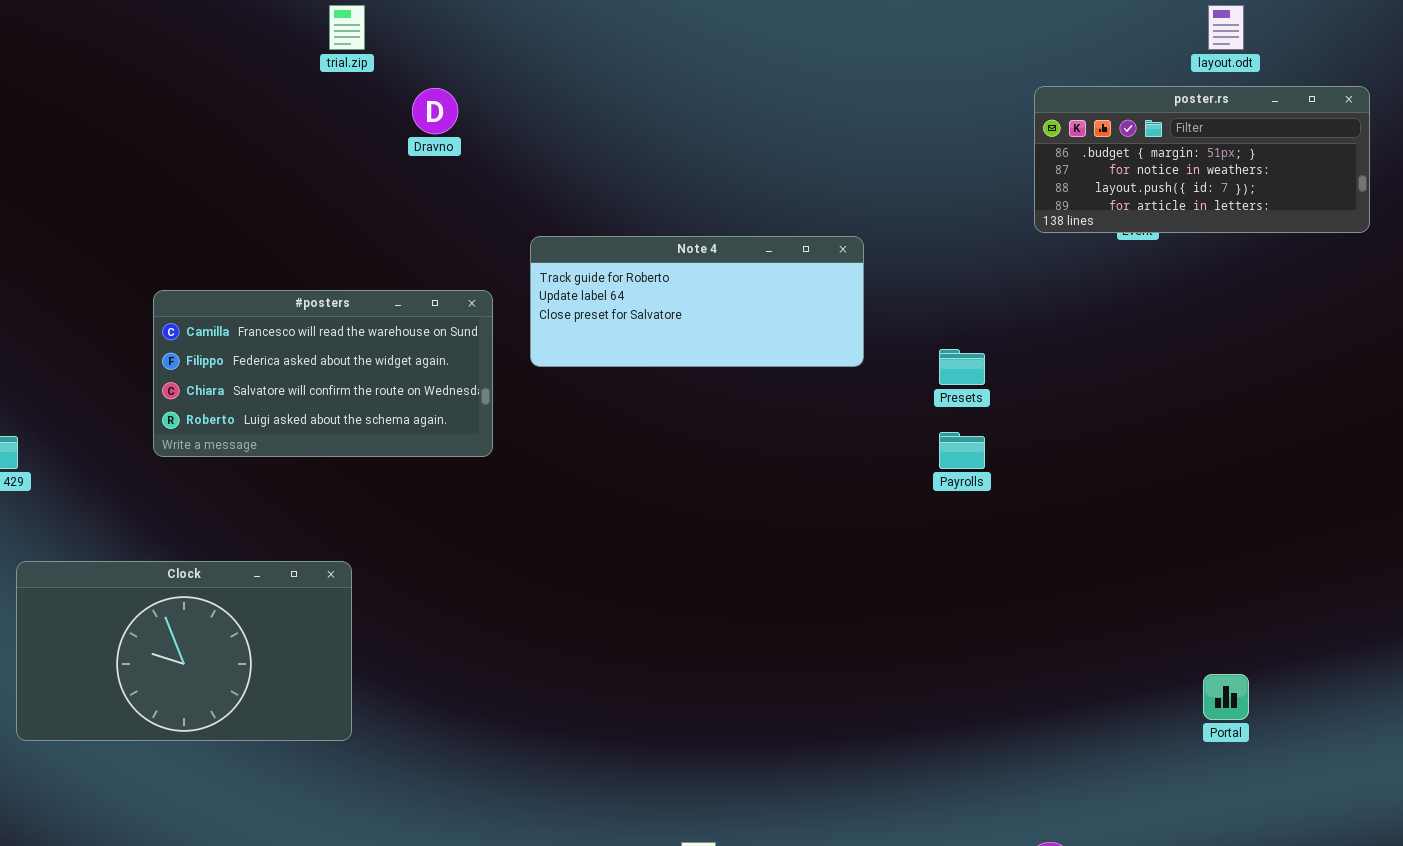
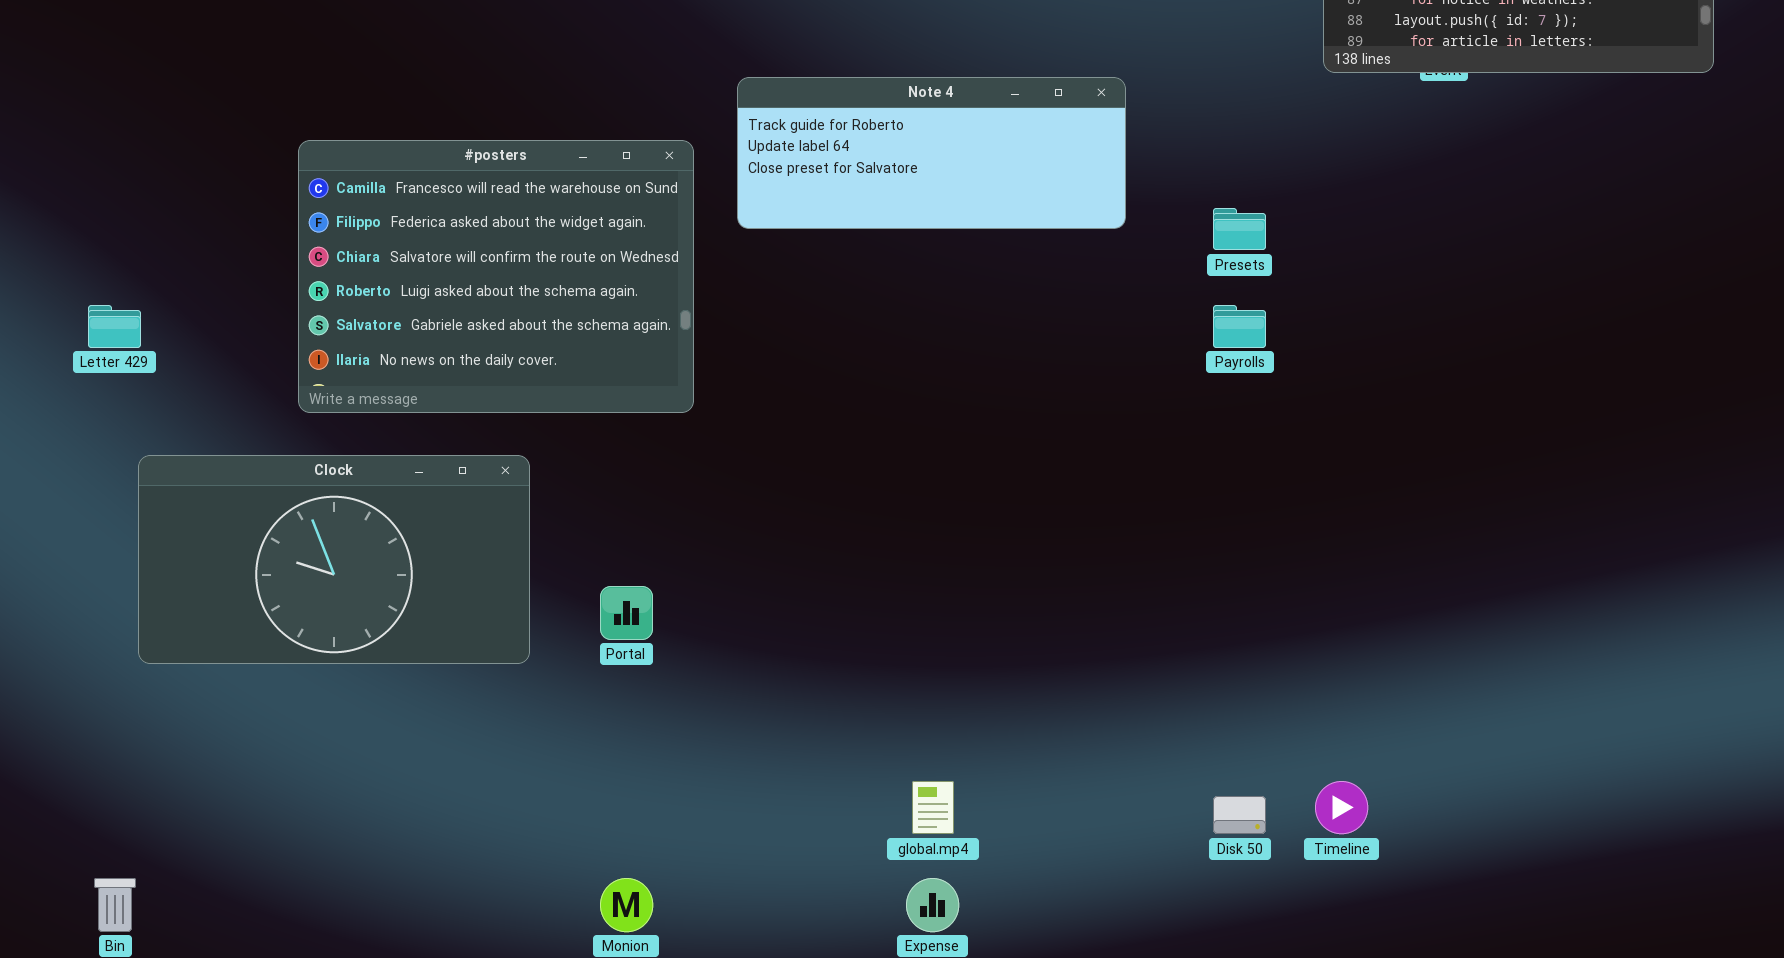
#posters: [153,290,493,457] -> [298,140,694,413], resized
Portal: [1203,674,1249,720] -> [600,586,653,640], moved

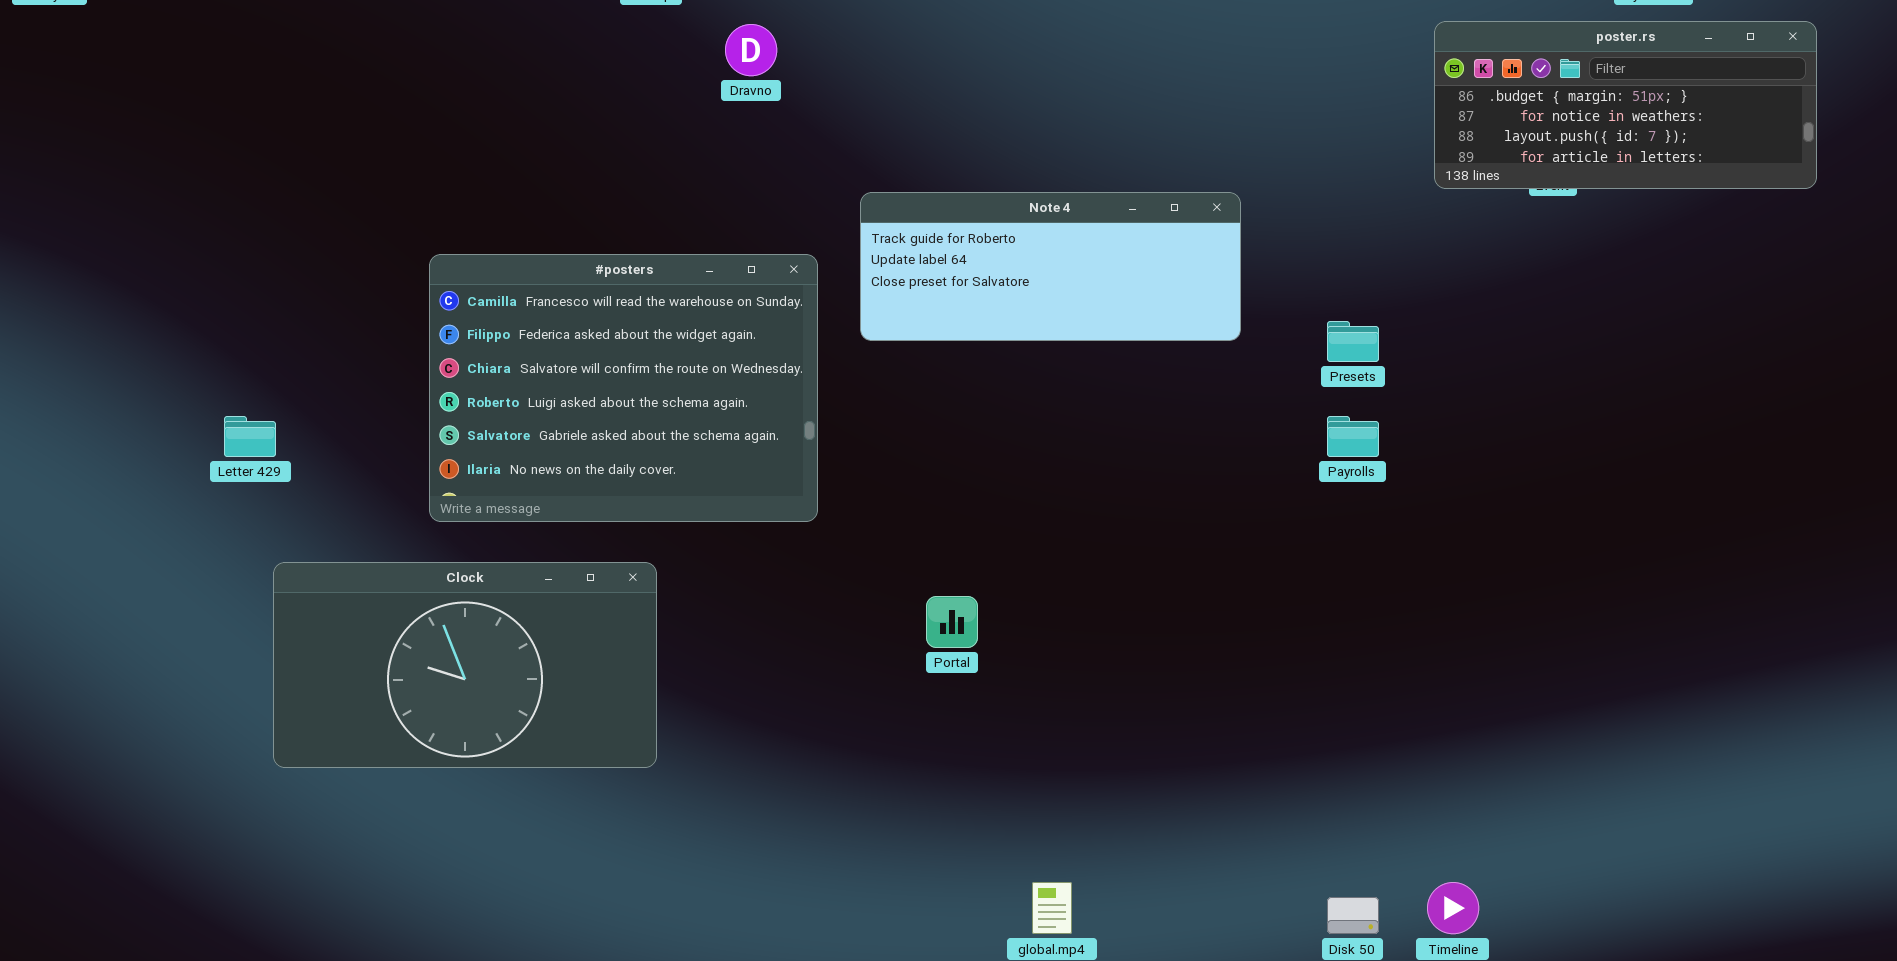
Portal: [600,586,653,640] -> [926,596,978,648], moved

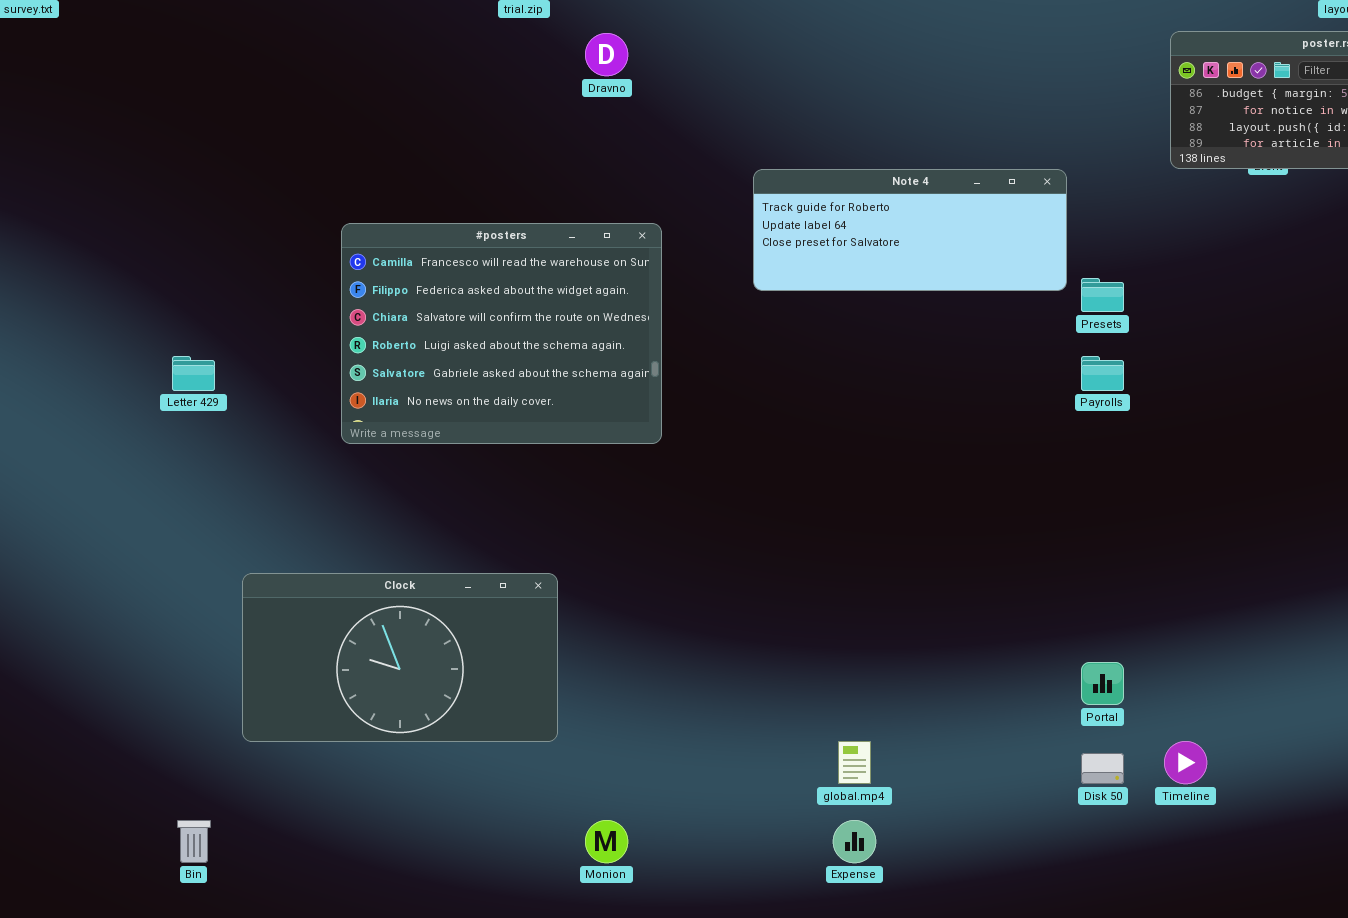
Note 4: [860,192,1241,341] -> [753,169,1067,291], moved
Clock: [273,562,657,768] -> [242,573,558,742], moved
Portal: [926,596,978,648] -> [1081,662,1124,705], moved

